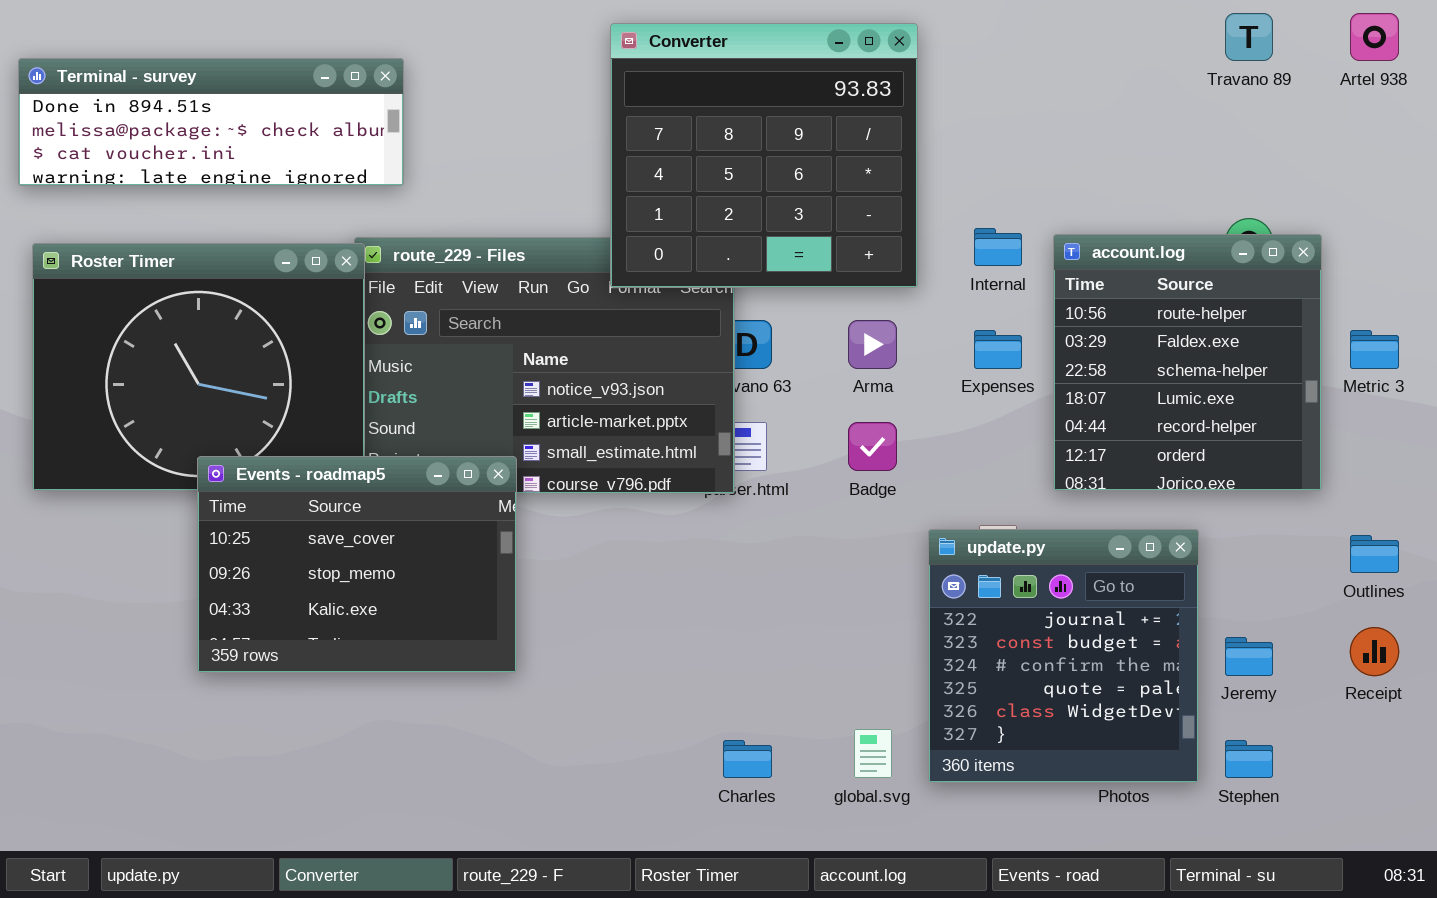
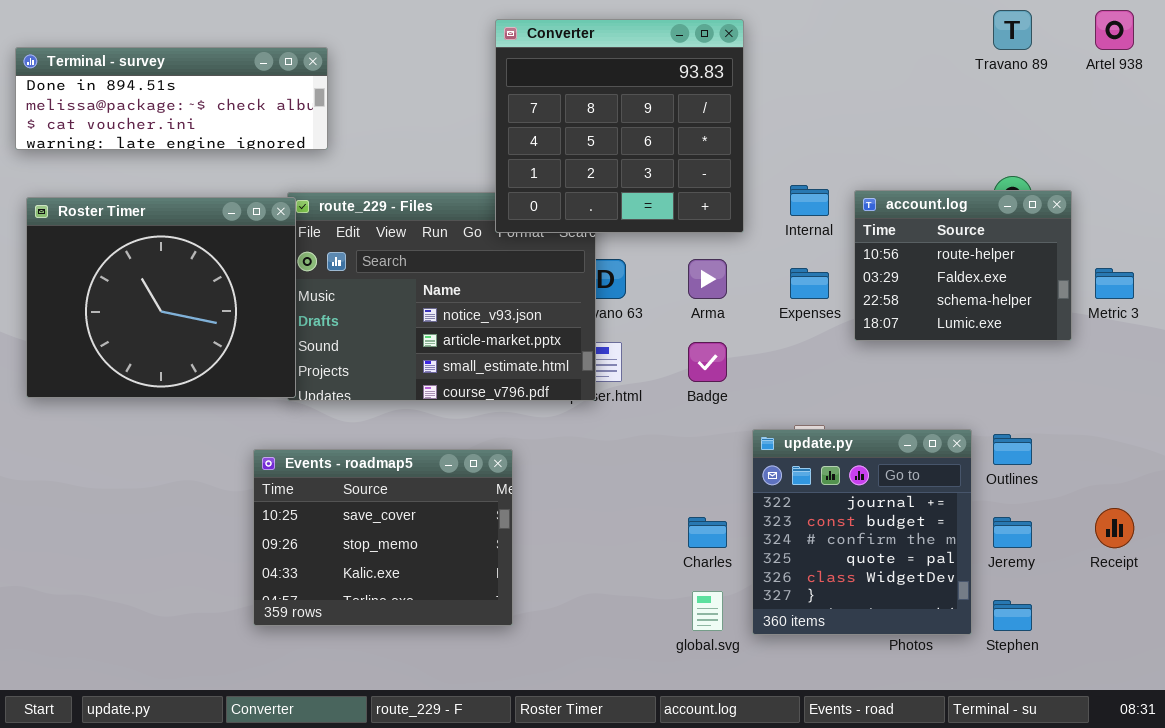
account.log: [1053,234,1322,491] -> [854,190,1072,341], resized
Events - roadmap5: [197,456,517,673] -> [253,449,513,626], moved
Outlines: [1350,535,1399,573] -> [993,434,1032,465], moved
Charles: [723,740,772,778] -> [688,517,727,548], moved

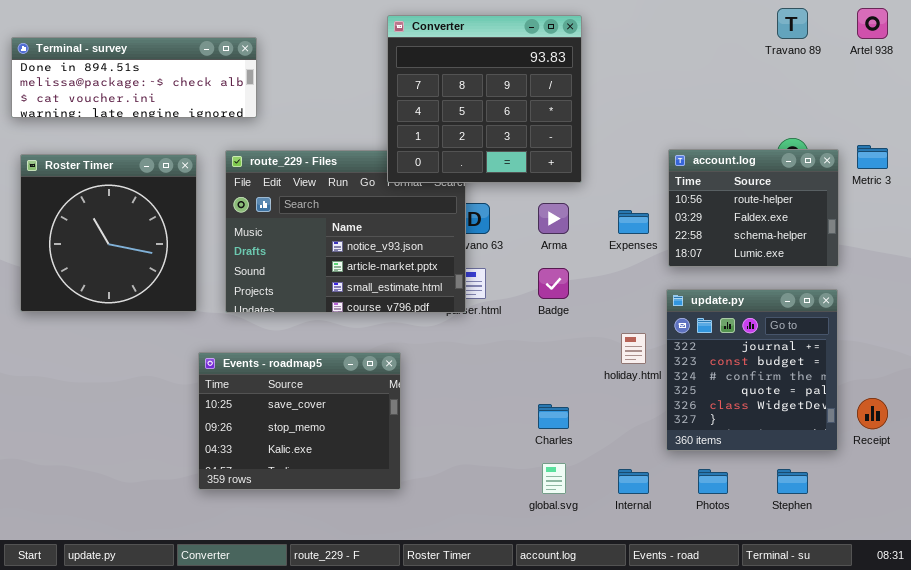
Internal: [790,185,829,216] -> [618,469,649,494], moved
Roster Timer: [26,197,296,398] -> [20,154,197,312], resized
Metric 3: [1095,268,1134,299] -> [857,145,888,169], moved
update.py: [752,429,972,635] -> [666,289,838,451], moved

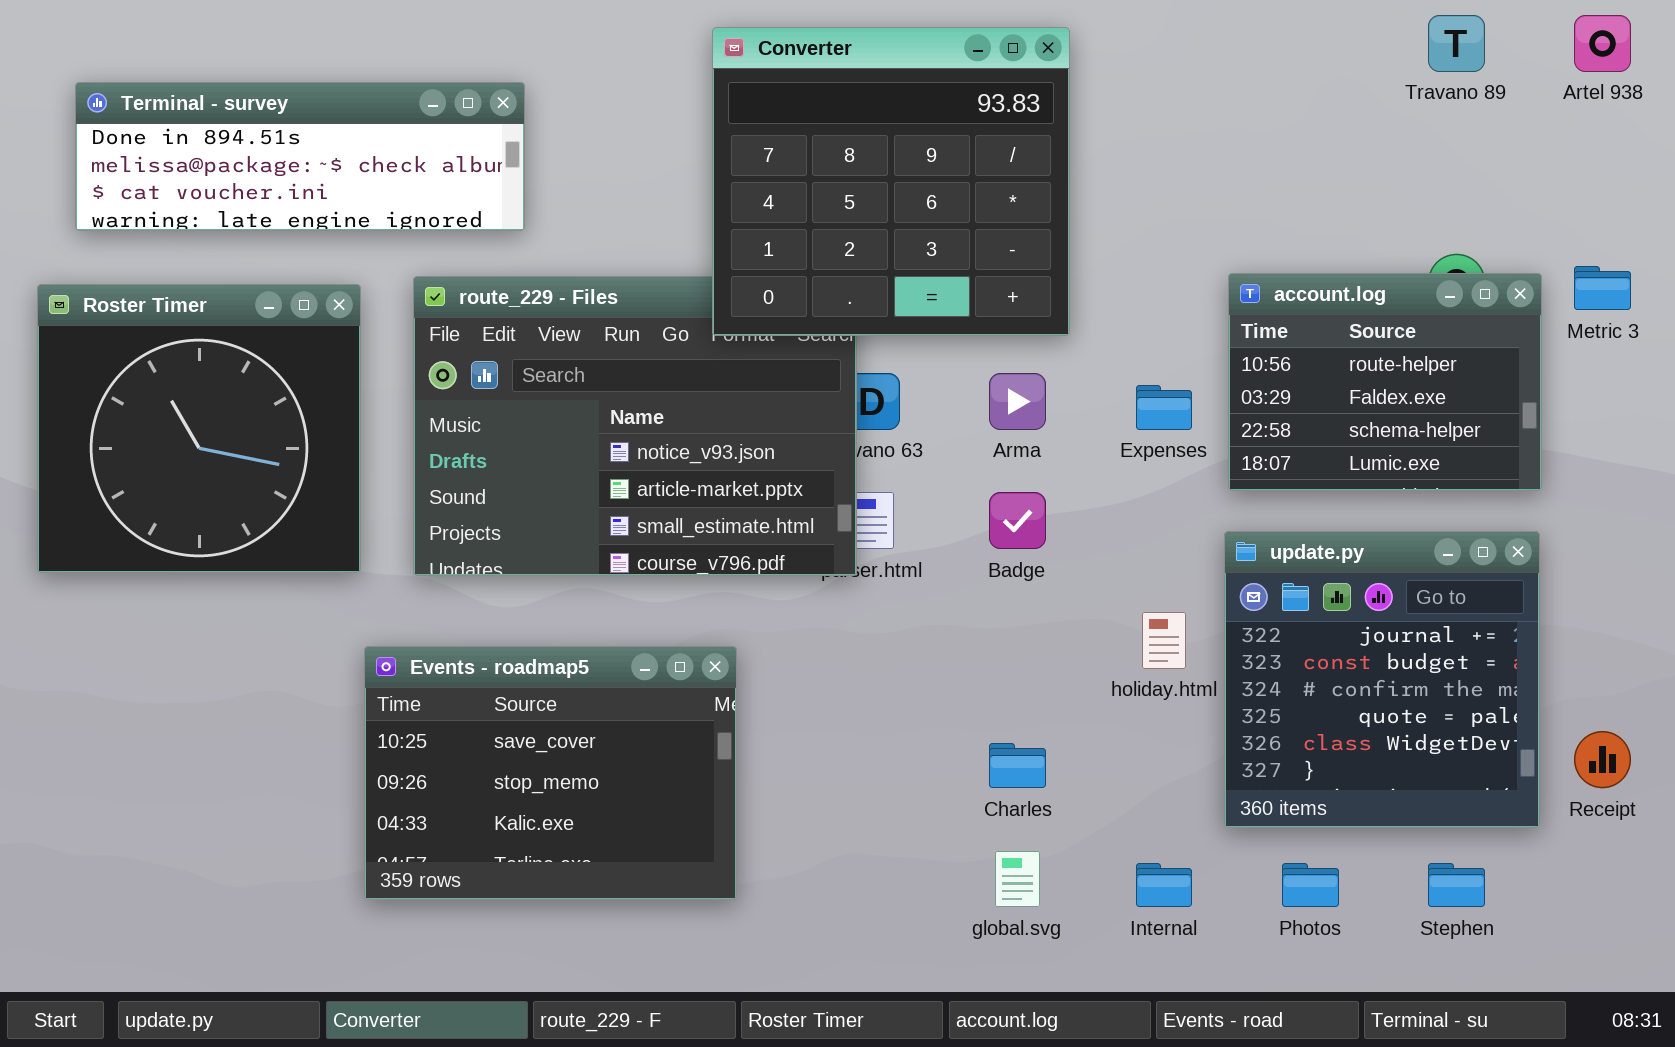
Terminal - survey: [11,37,257,118] -> [75,82,525,231], moved

